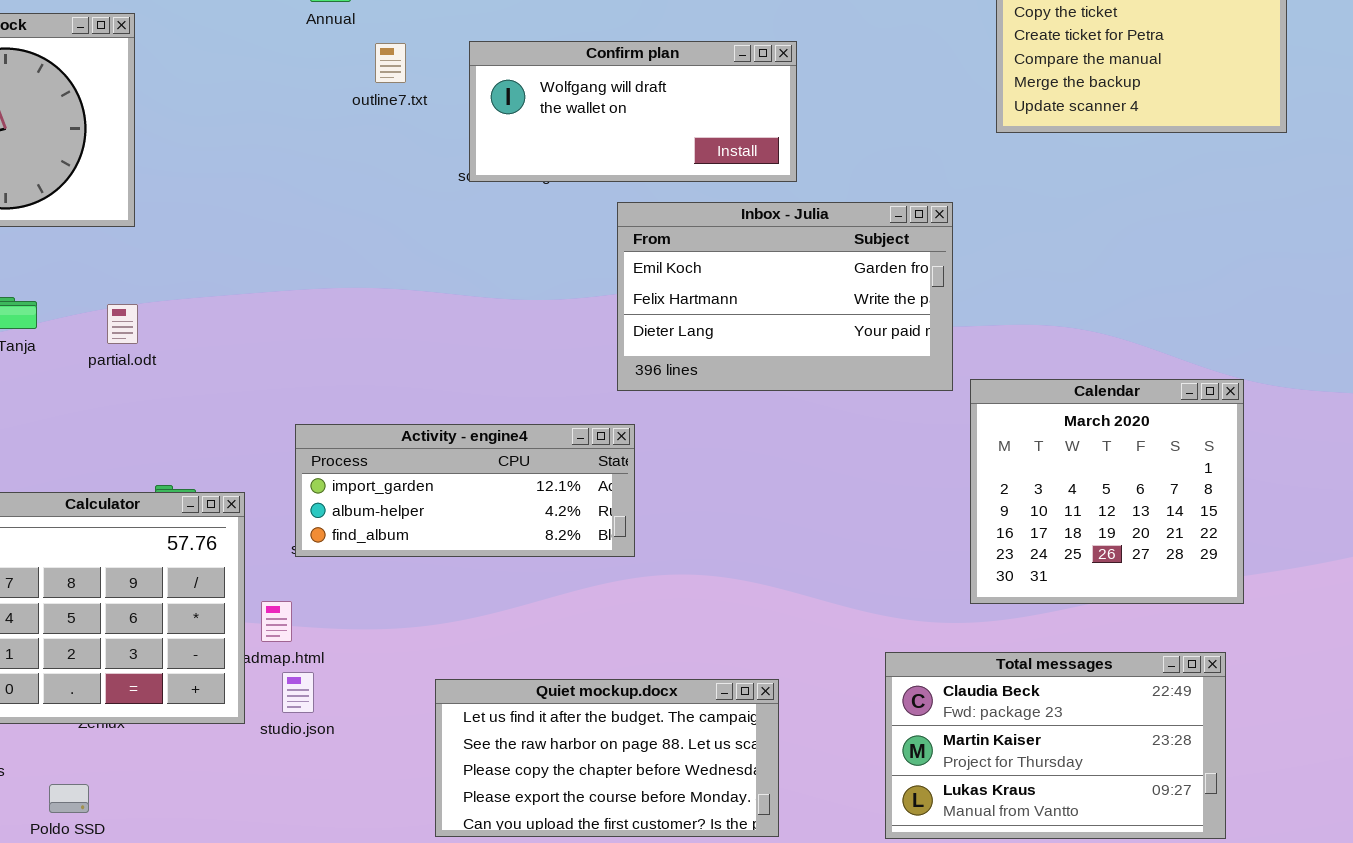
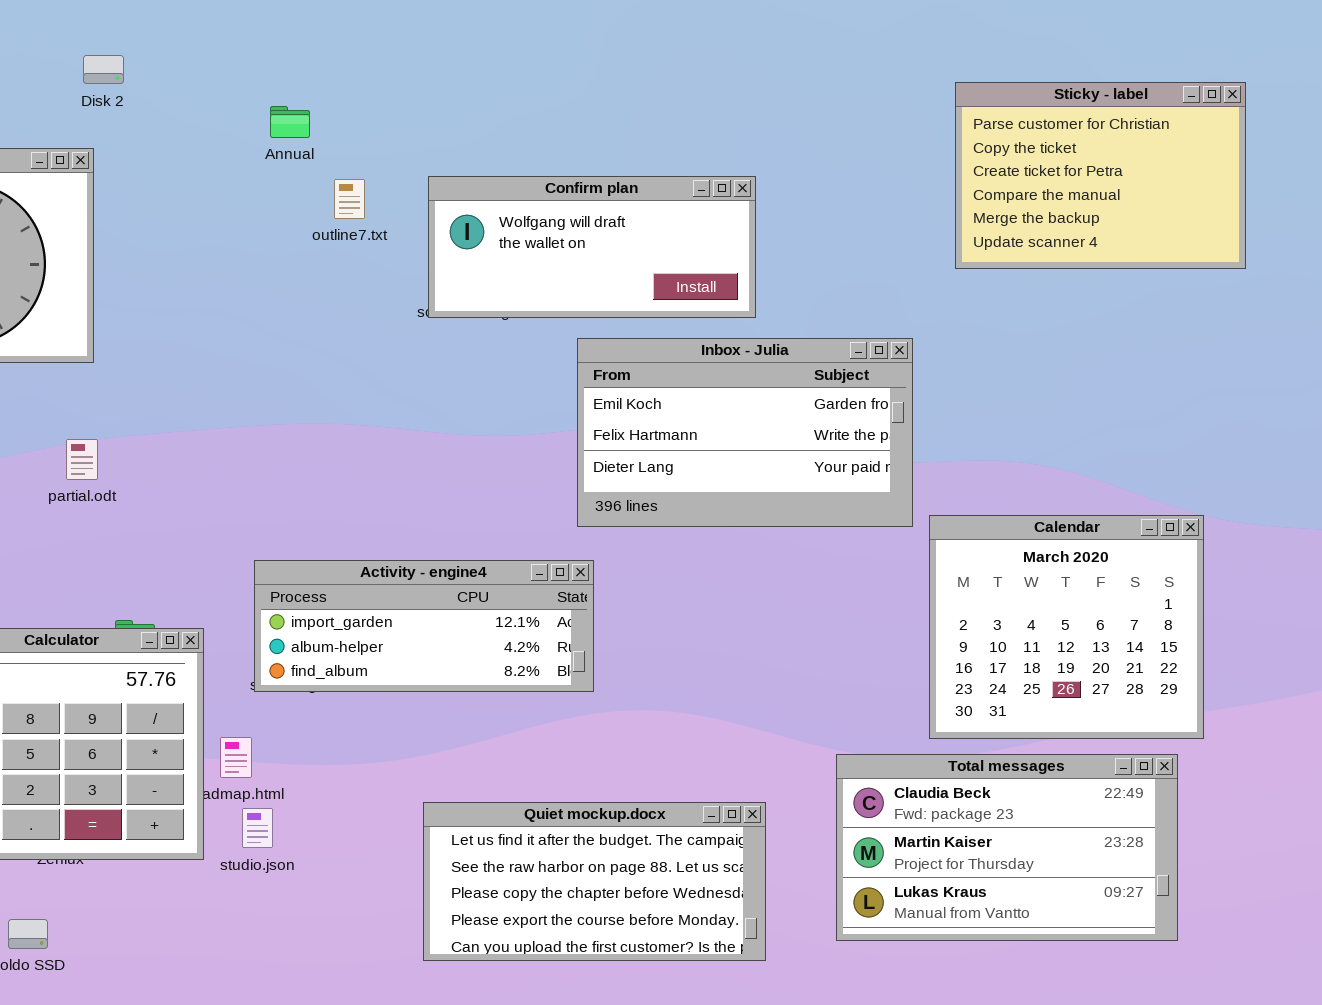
Total messages: [885,652,1226,839] -> [836,754,1178,941], moved
Quiet mockup.docx: [435,679,779,837] -> [423,802,766,961], moved

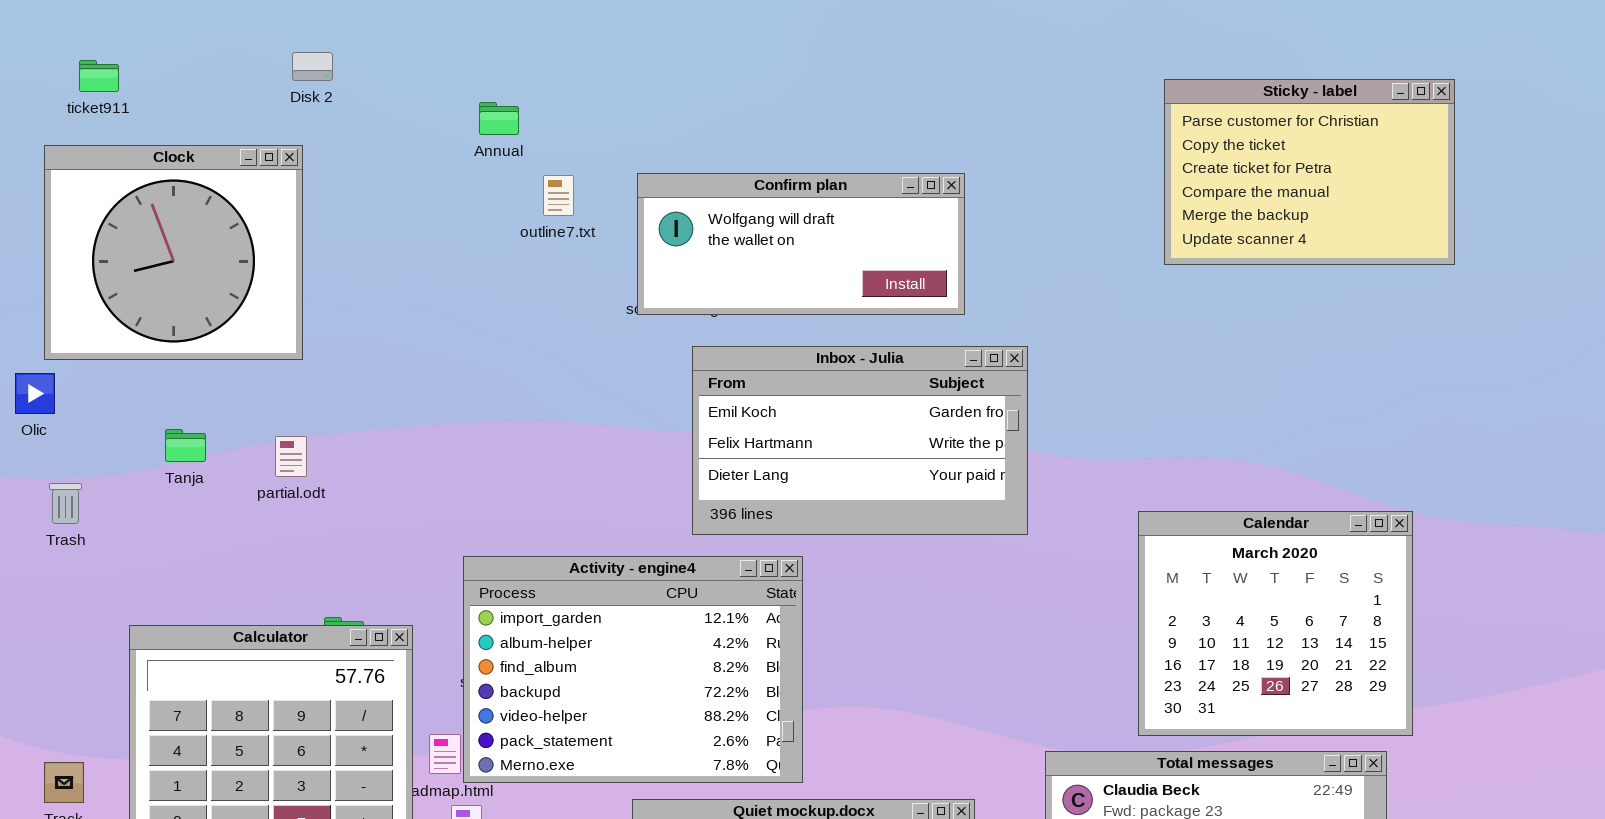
Inbox - Julia: [577,338,913,527] -> [692,346,1028,535], moved
Activity - engine4: [254,560,594,692] -> [463,556,803,783], resized

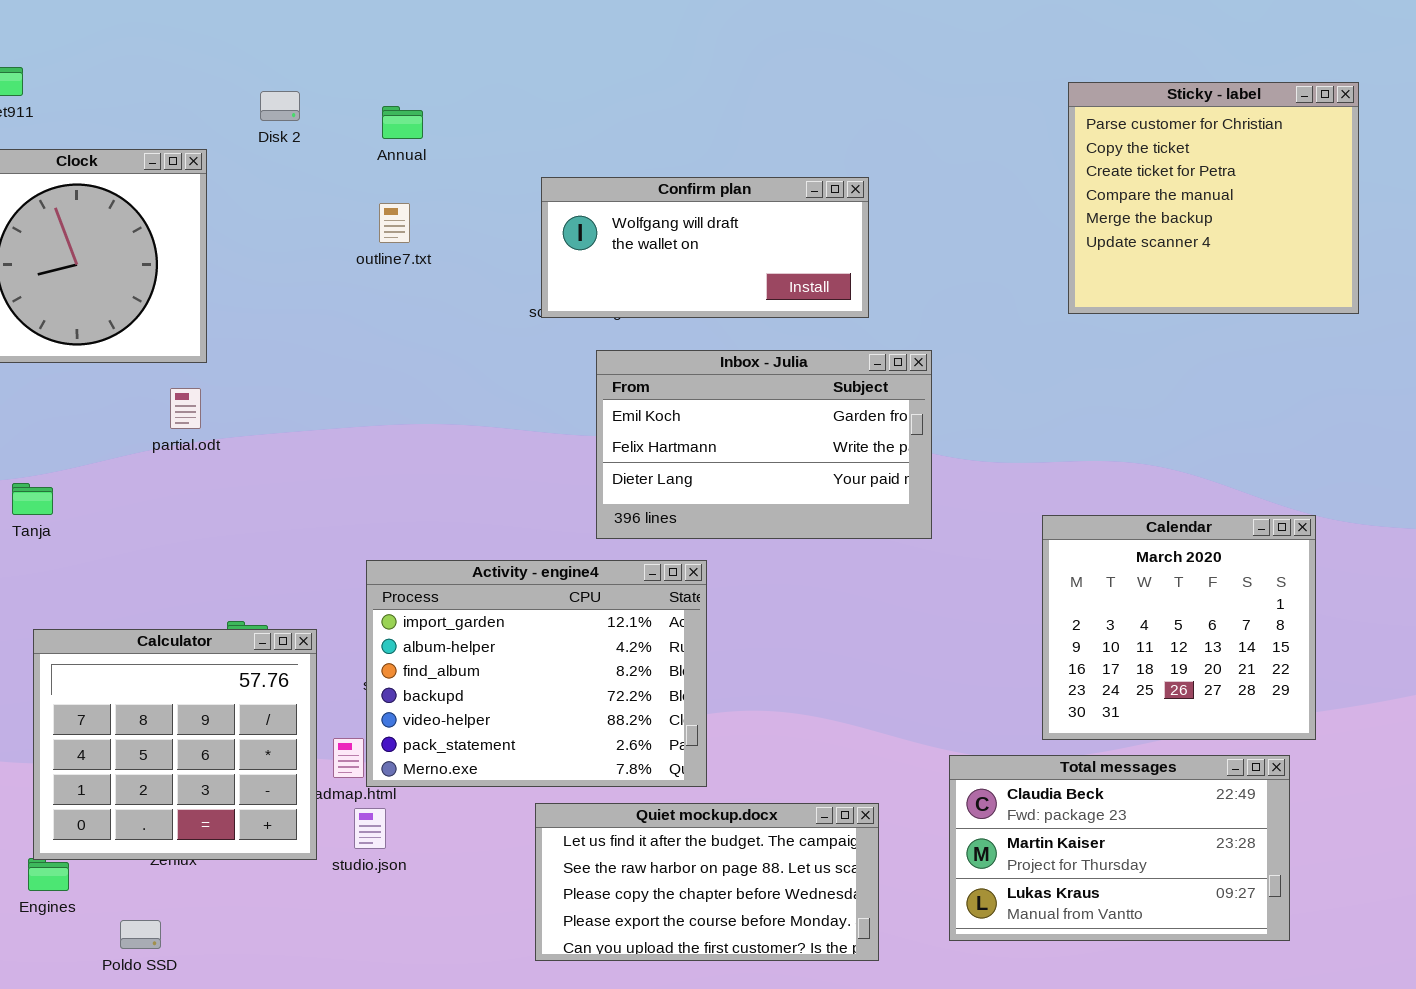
Disk 2: [292,52,333,81] -> [260,91,300,121], moved
Sticky - label: [1164,79,1455,265] -> [1068,82,1359,314], resized
outline7.txt: [543,175,574,216] -> [379,203,410,243], moved
Tanja: [165,429,206,462] -> [12,483,53,515], moved
partial.odt: [275,436,307,477] -> [170,388,201,429], moved

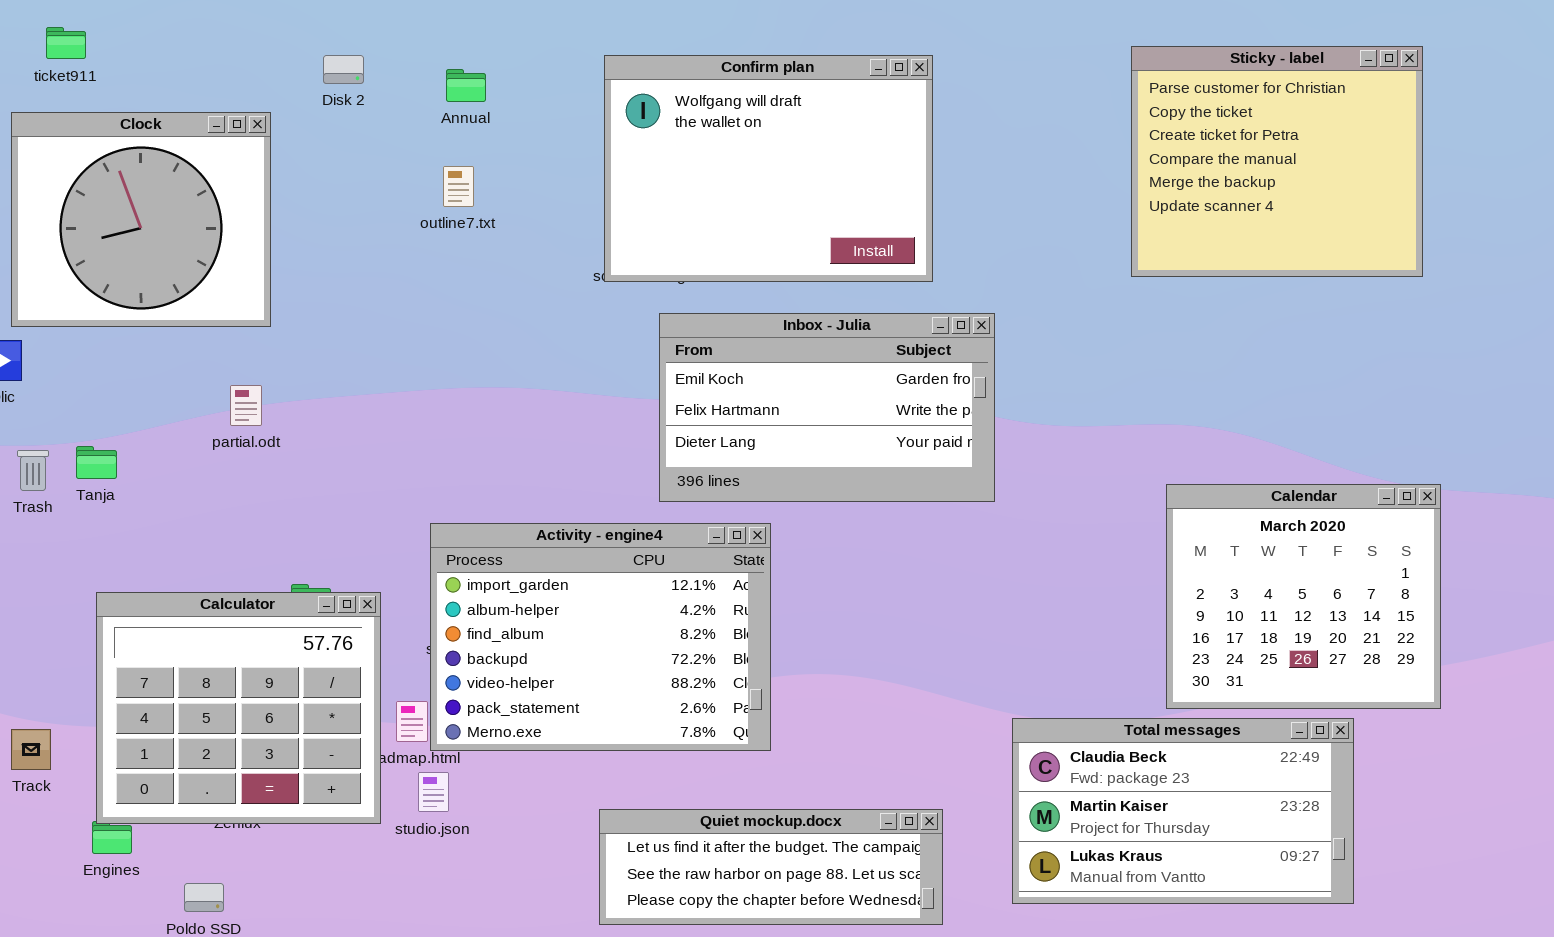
Confirm plan: [541,177,869,318] -> [604,55,933,282], resized
partial.odt: [170,388,201,429] -> [230,385,262,426], moved
Calendar: [1042,515,1316,740] -> [1166,484,1441,709], moved
Quiet mockup.docx: [535,803,879,961] -> [599,809,943,925], resized

